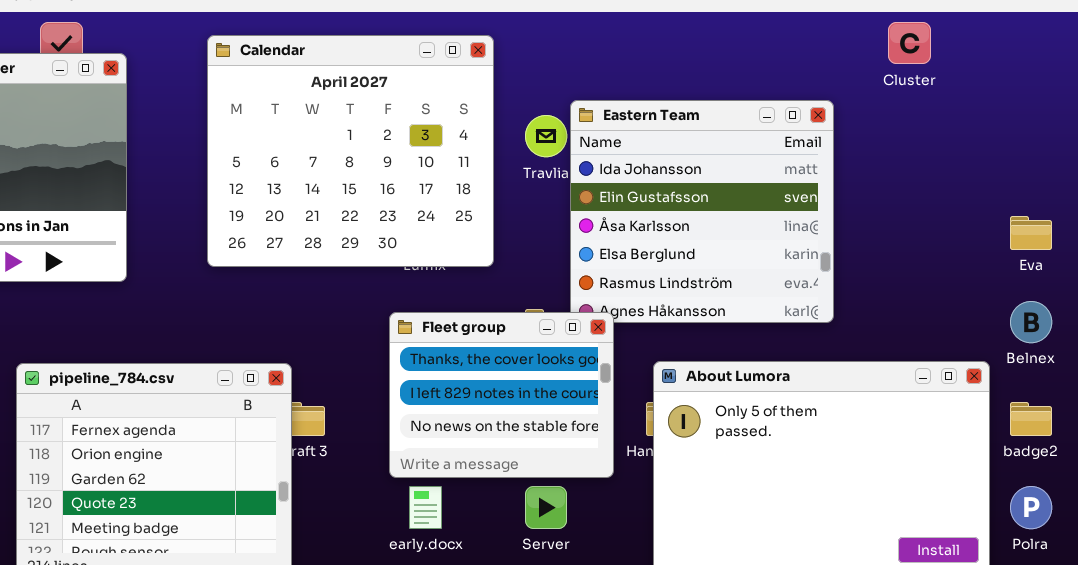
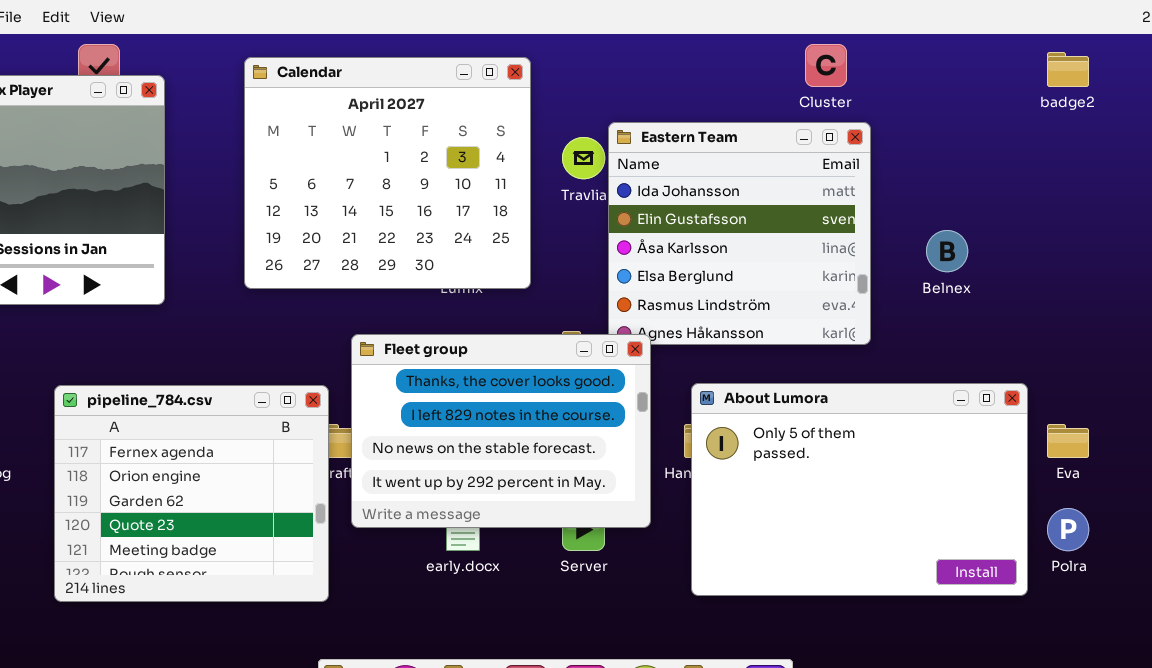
Cluster: [888,22,931,64] -> [805,44,847,87], moved
Eva: [1010,216,1052,250] -> [1047,424,1089,458], moved
Belnex: [1010,301,1052,343] -> [926,230,968,272], moved
Fleet group: [389,312,614,478] -> [351,334,651,528], resized
badge2: [1010,402,1052,436] -> [1047,52,1089,87], moved

